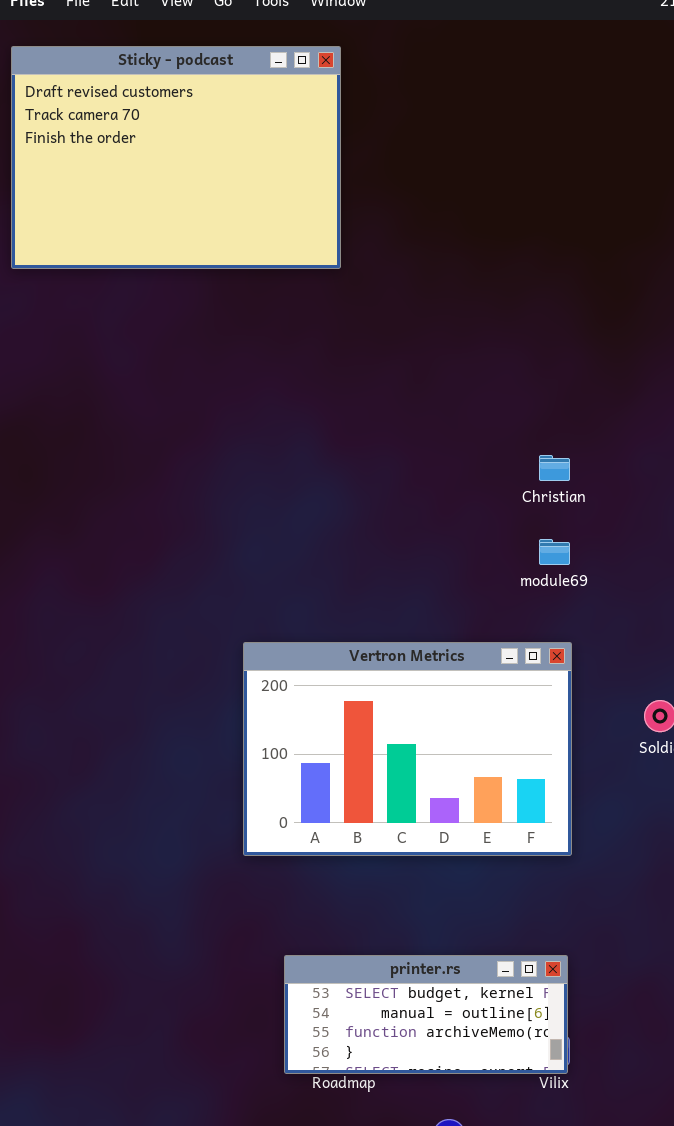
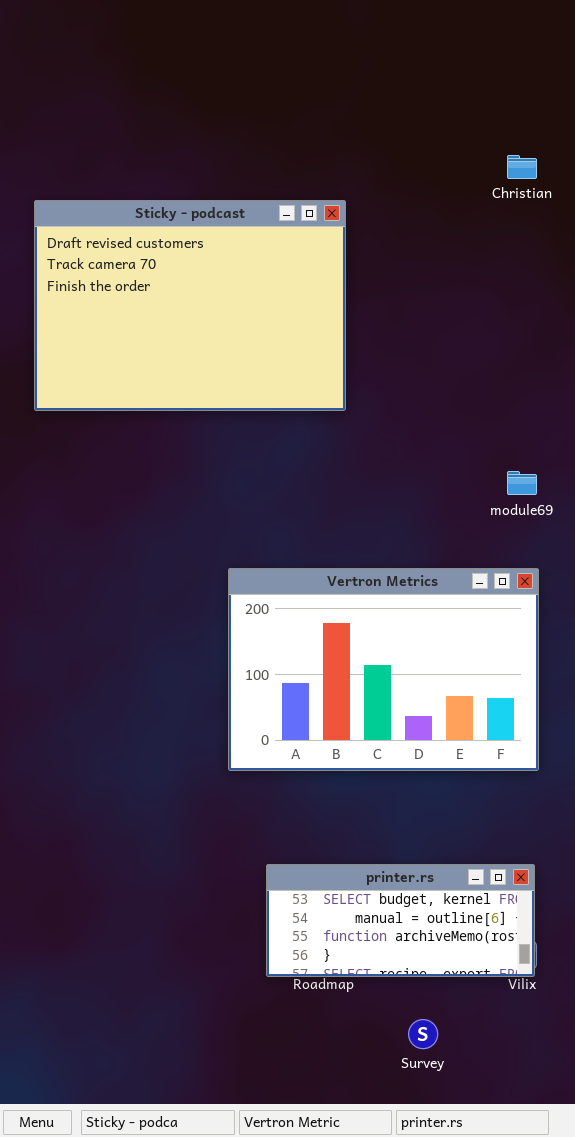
Sticky - podcast: [11,46,341,269] -> [34,200,346,411], moved
Christian: [539,455,570,481] -> [507,155,537,179], moved

